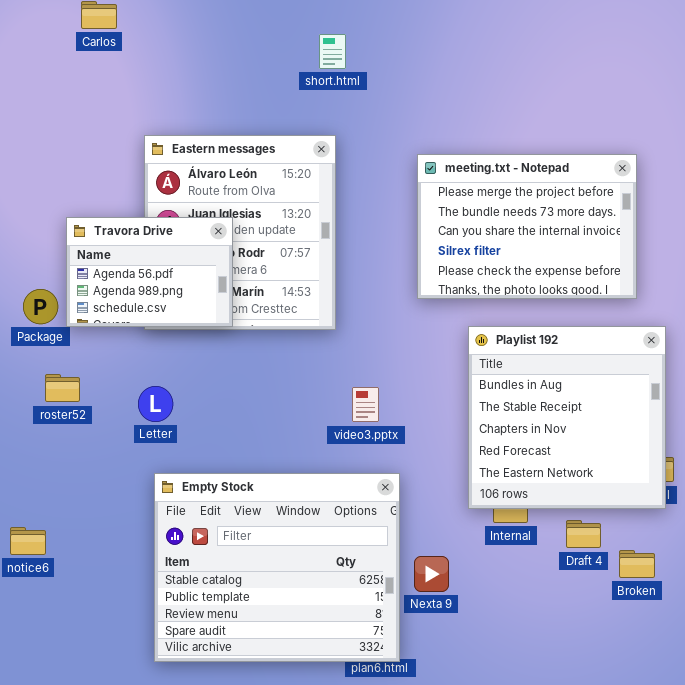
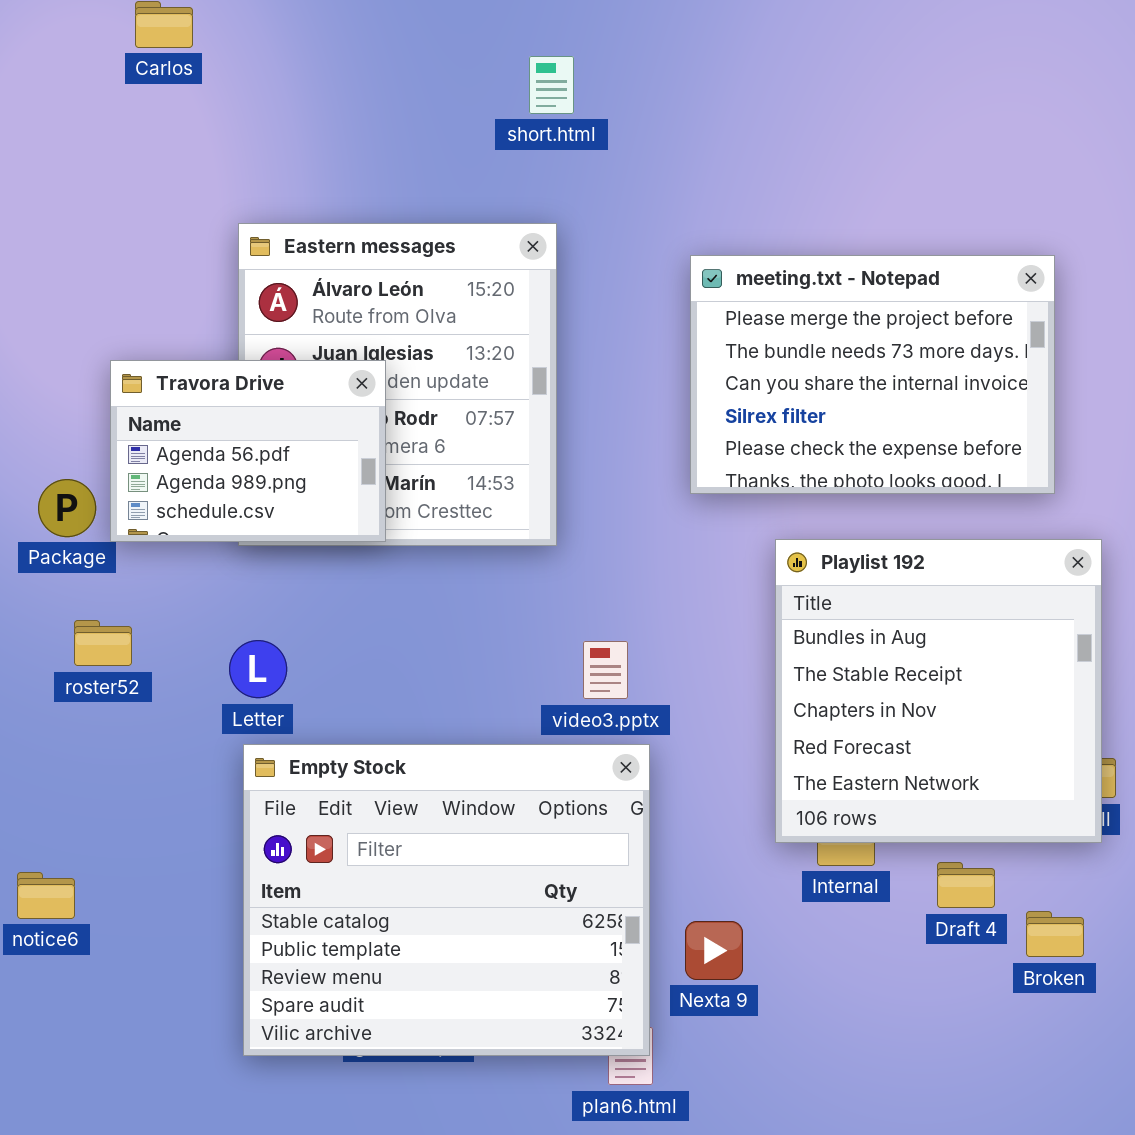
Empty Stock: [154,473,400,662] -> [243,744,650,1056], moved

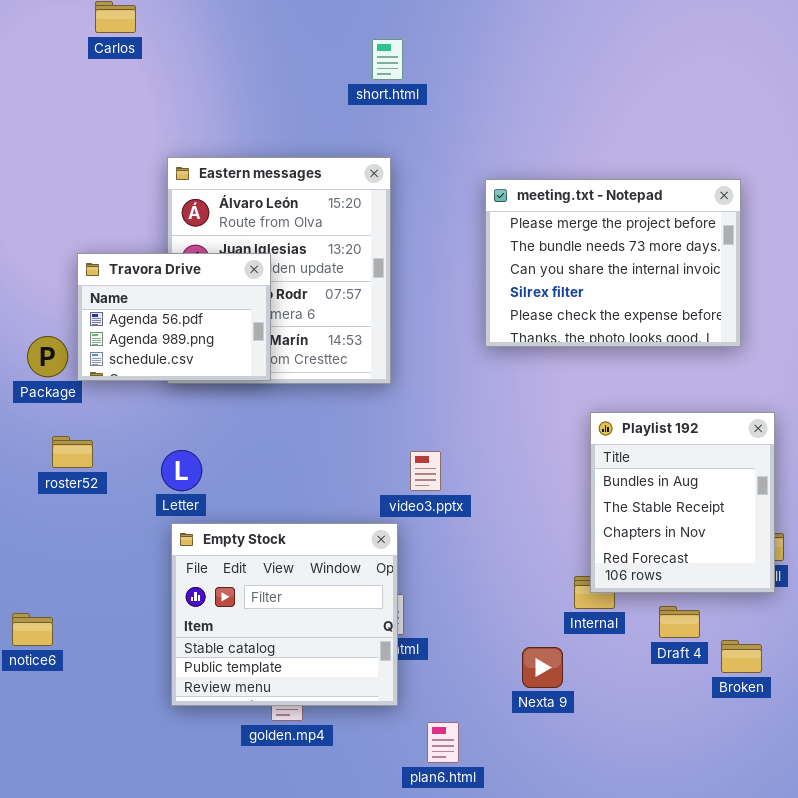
Playlist 192: [775,539,1102,843] -> [590,412,775,593], resized
Empty Stock: [243,744,650,1056] -> [171,523,398,706], resized
Nexta 9: [685,921,743,980] -> [522,647,563,688], moved

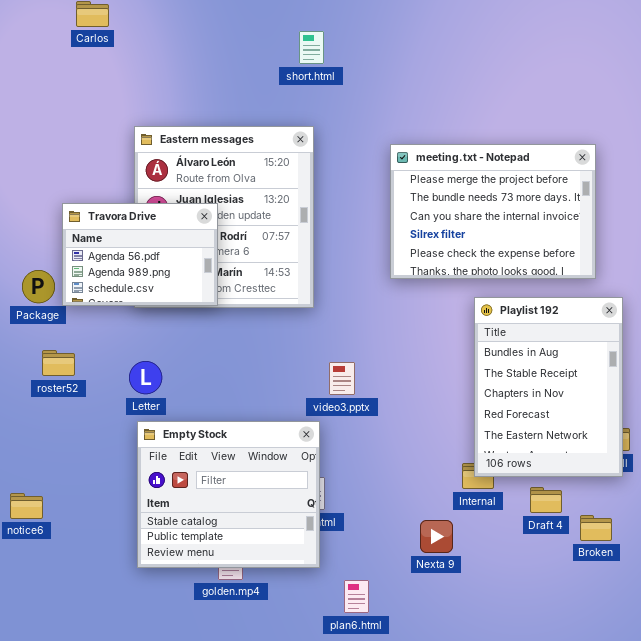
Playlist 192: [590,412,775,593] -> [474,297,623,477], resized

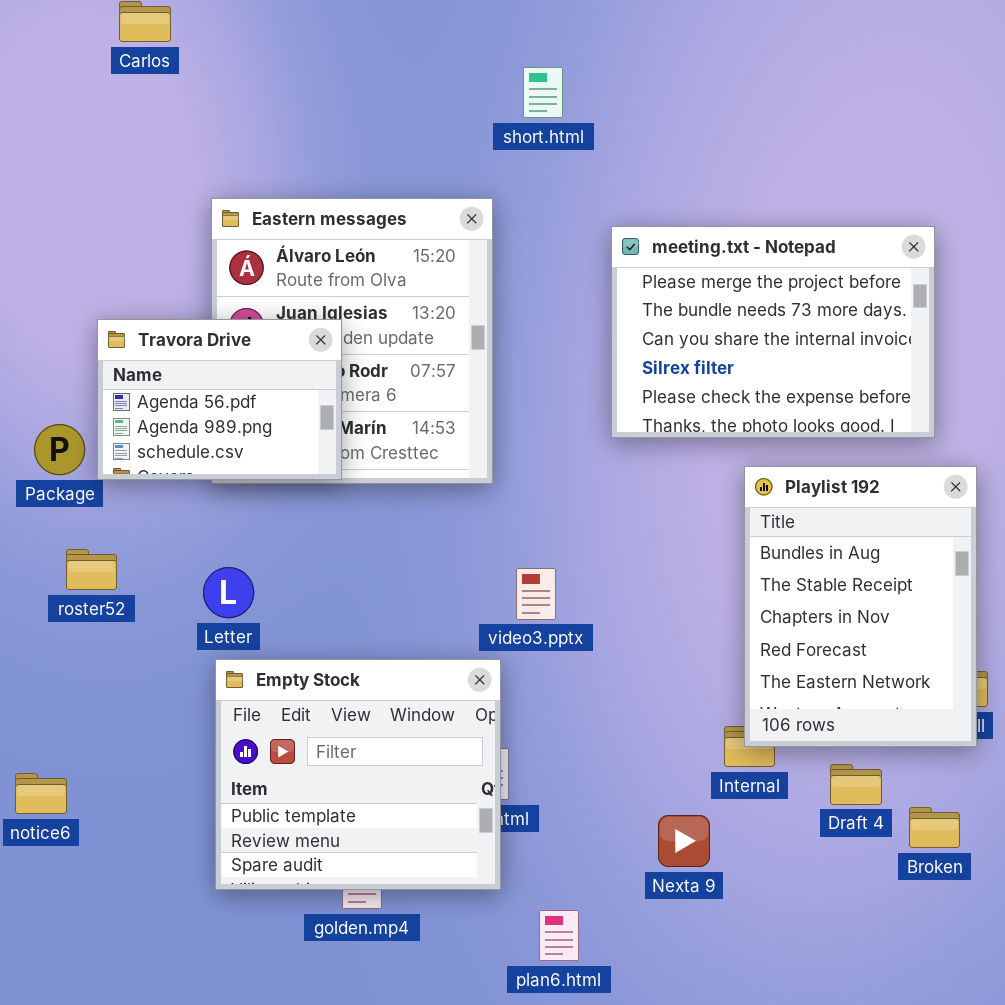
short.html: [299,31,324,64] -> [523,67,563,118], moved
Empty Stock: [137,421,320,568] -> [215,659,501,890], scrolled down 1 row

